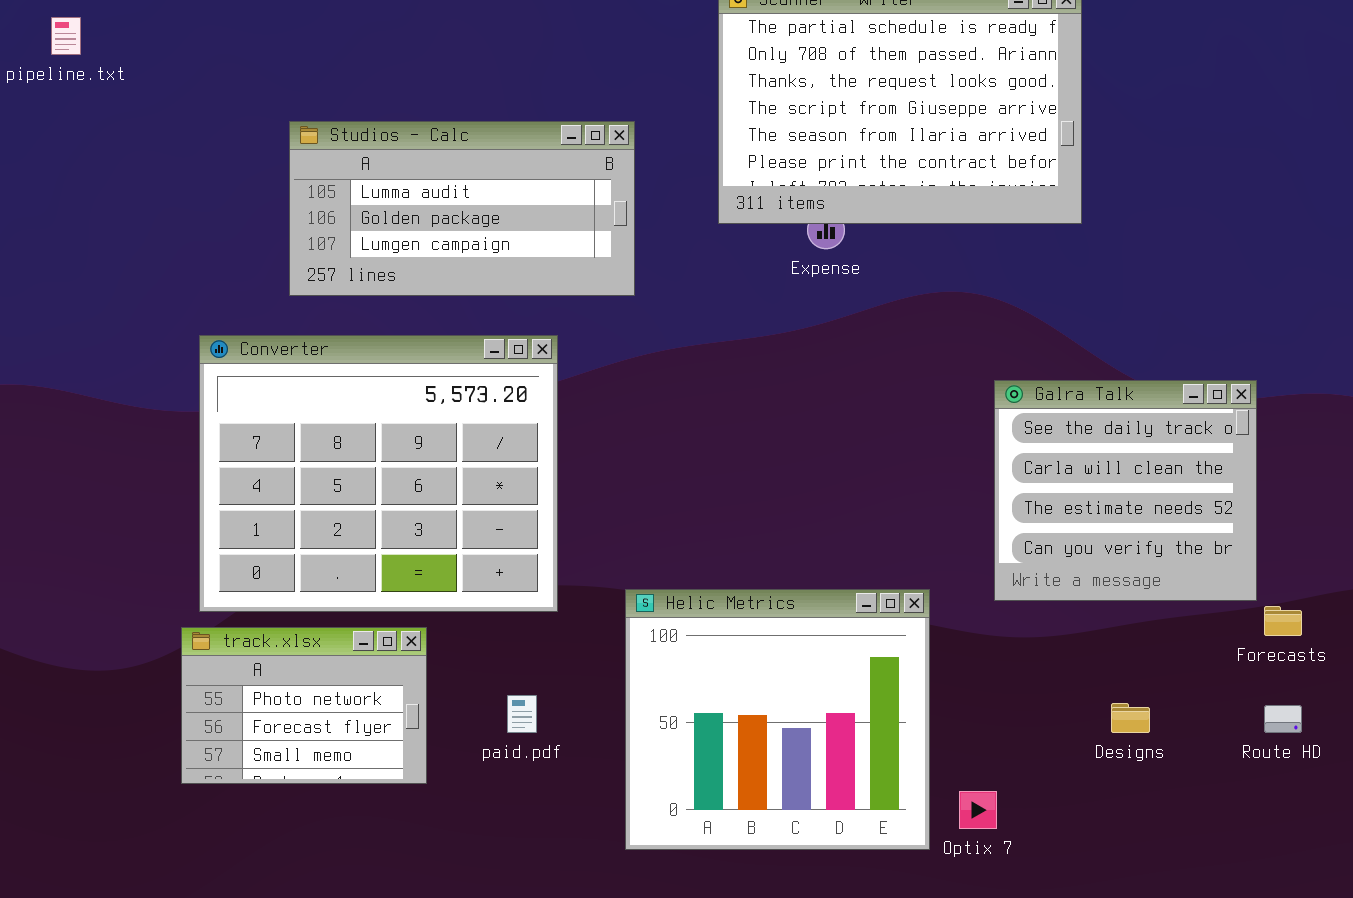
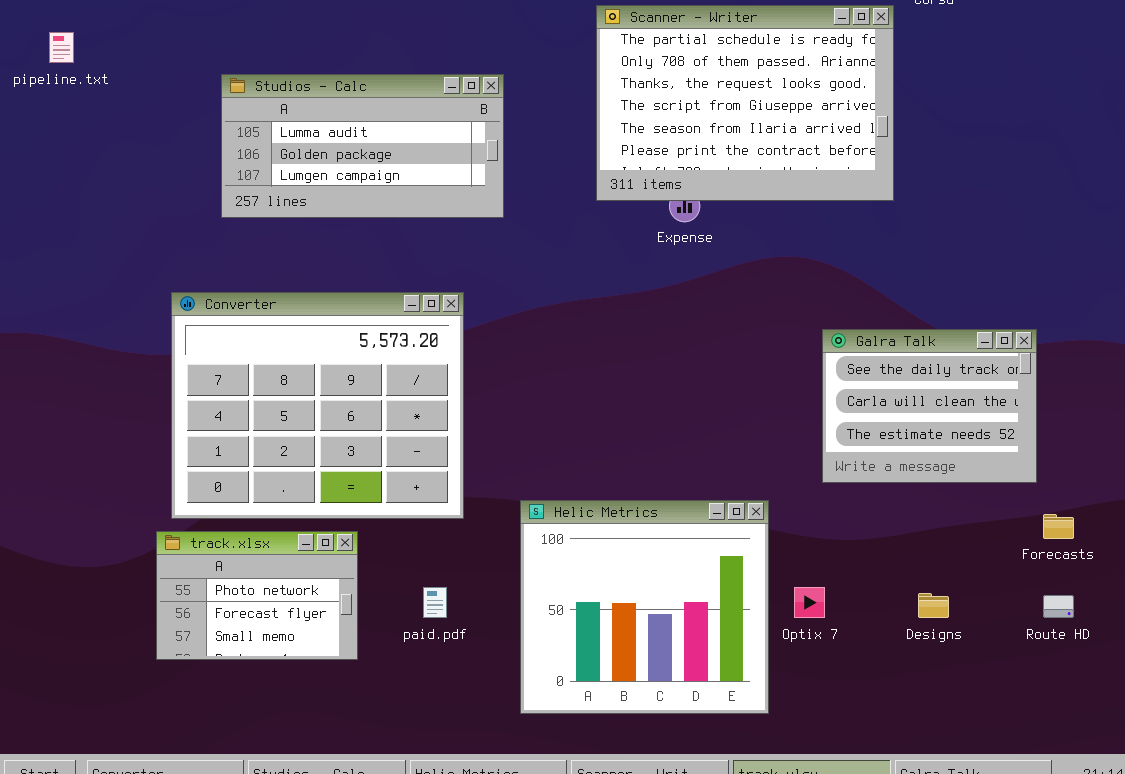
Studios - Calc: [289,121,635,296] -> [221,74,504,218], moved
Galra Talk: [994,380,1257,601] -> [822,329,1037,483], resized
Optix 7: [959,791,997,829] -> [794,587,825,618], moved

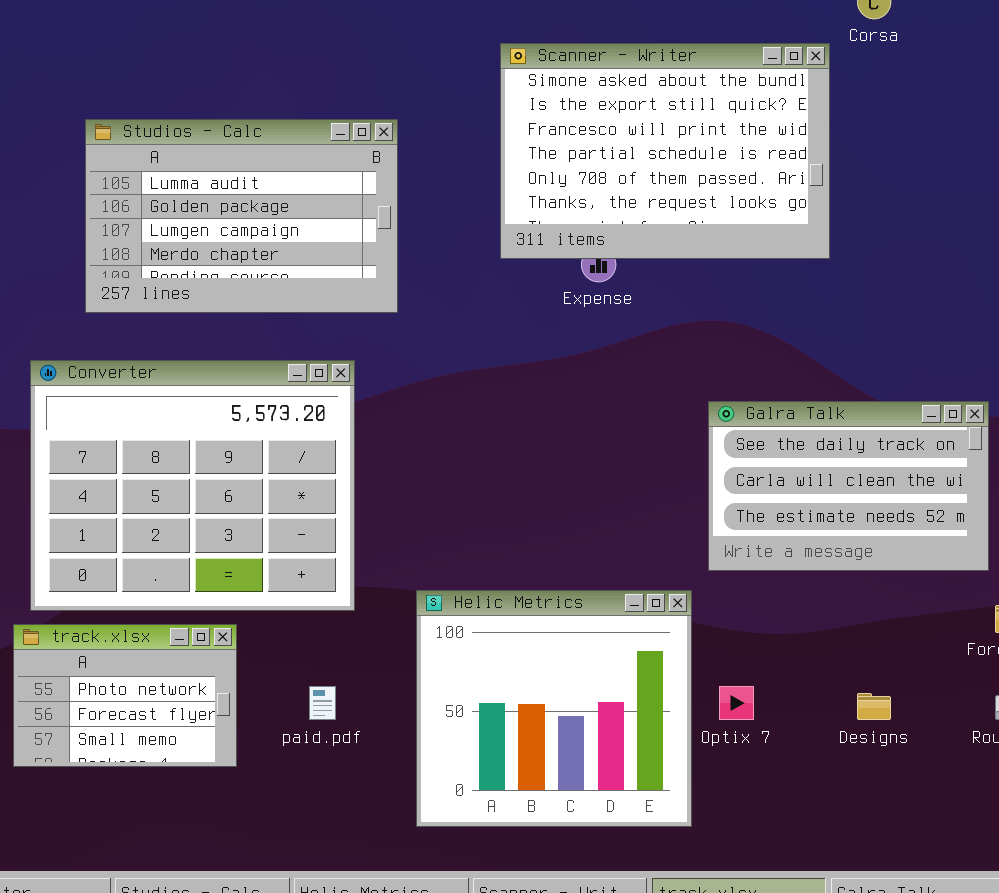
Scanner - Writer: [596,5,894,201] -> [500,43,830,259], scrolled up 3 rows
Studios - Calc: [221,74,504,218] -> [85,119,398,313], resized
Galra Talk: [822,329,1037,483] -> [708,401,989,571], resized

